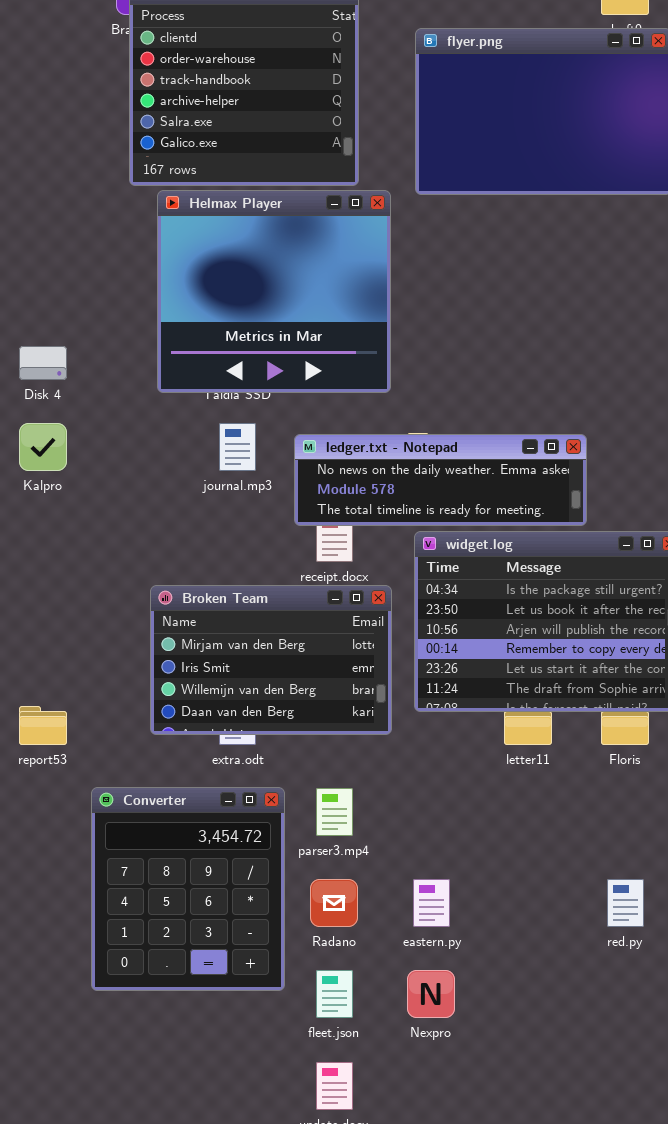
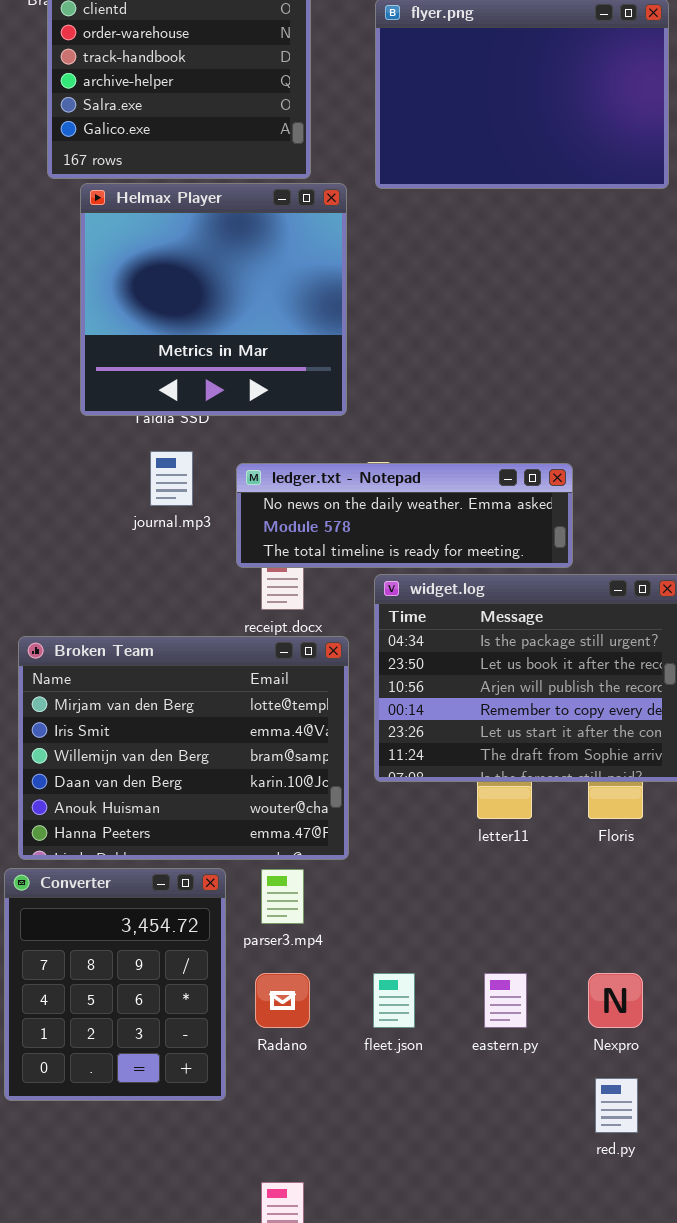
Broken Team: [150,585,392,735] -> [18,636,349,860], resized
eastern.py: [413,879,450,927] -> [484,973,527,1028], moved
red.py: [607,879,644,927] -> [595,1078,638,1133], moved
fleet.json: [316,970,353,1018] -> [373,973,415,1028], moved
Nexpro: [407,970,455,1018] -> [588,973,643,1028], moved

